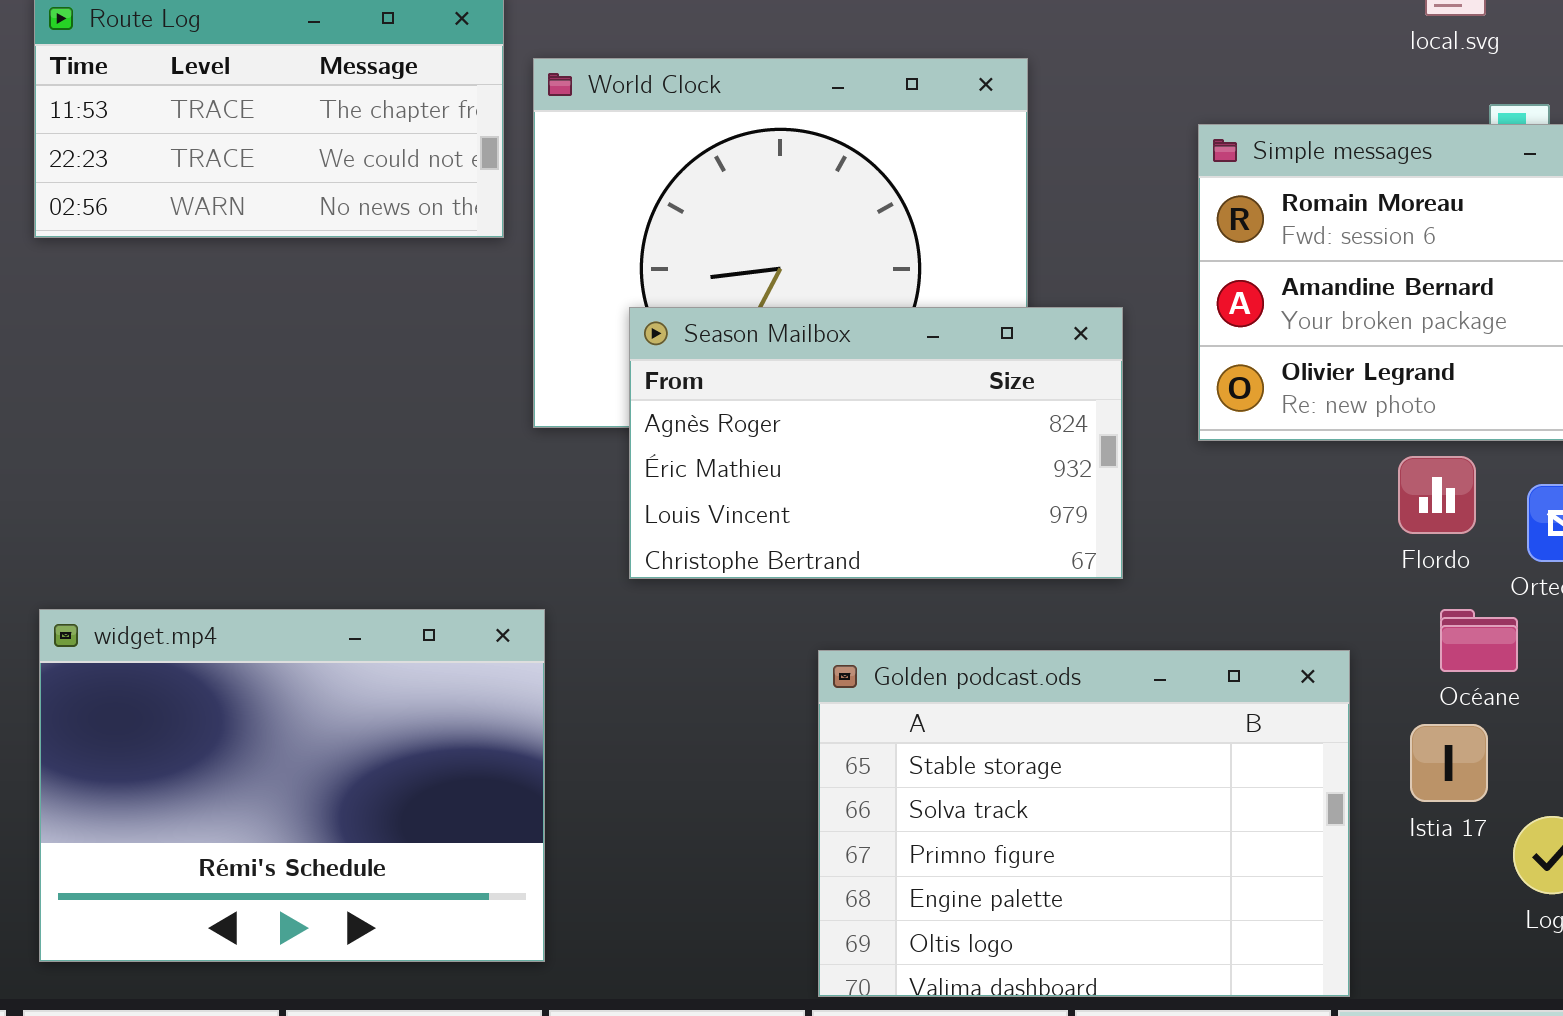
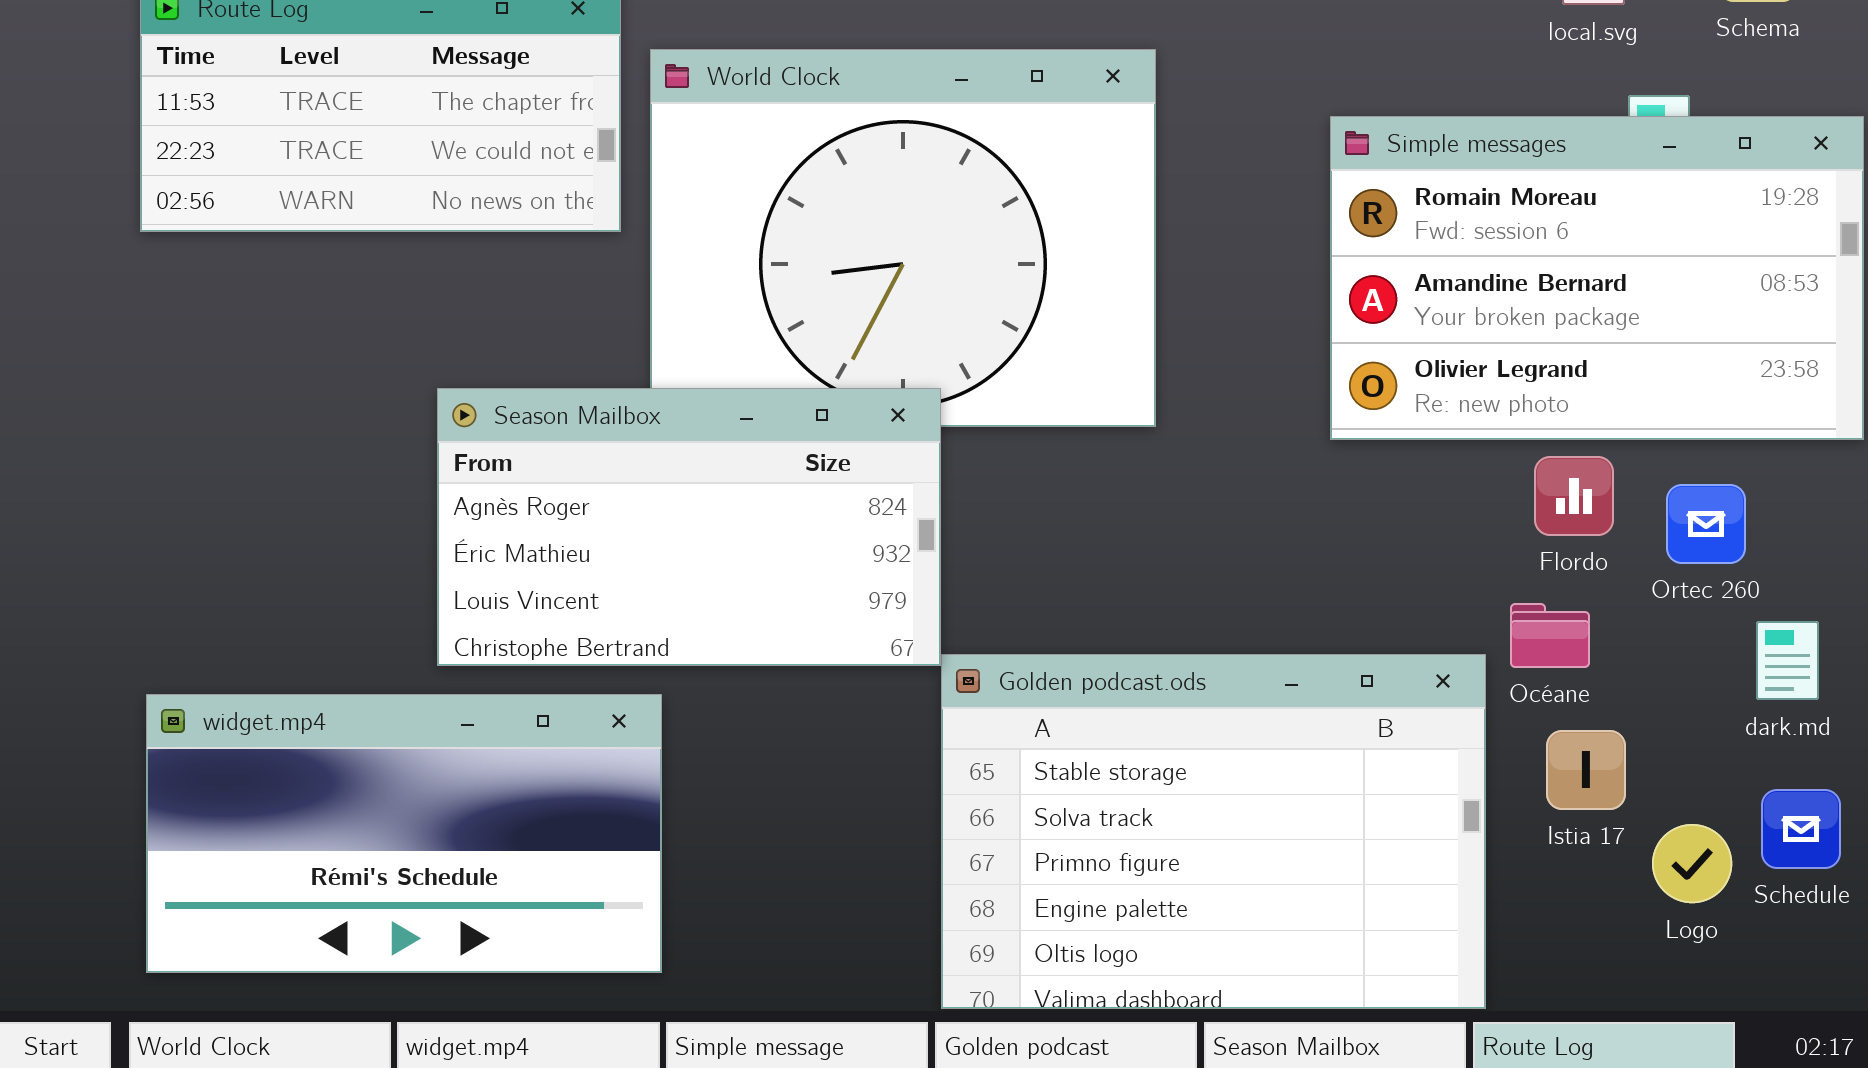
Season Mailbox: [629,307,1123,579] -> [437,388,941,666], moved
widget.mp4: [39,609,545,962] -> [146,694,662,973], resized
Océane: [1440,609,1518,672] -> [1510,603,1590,668], moved

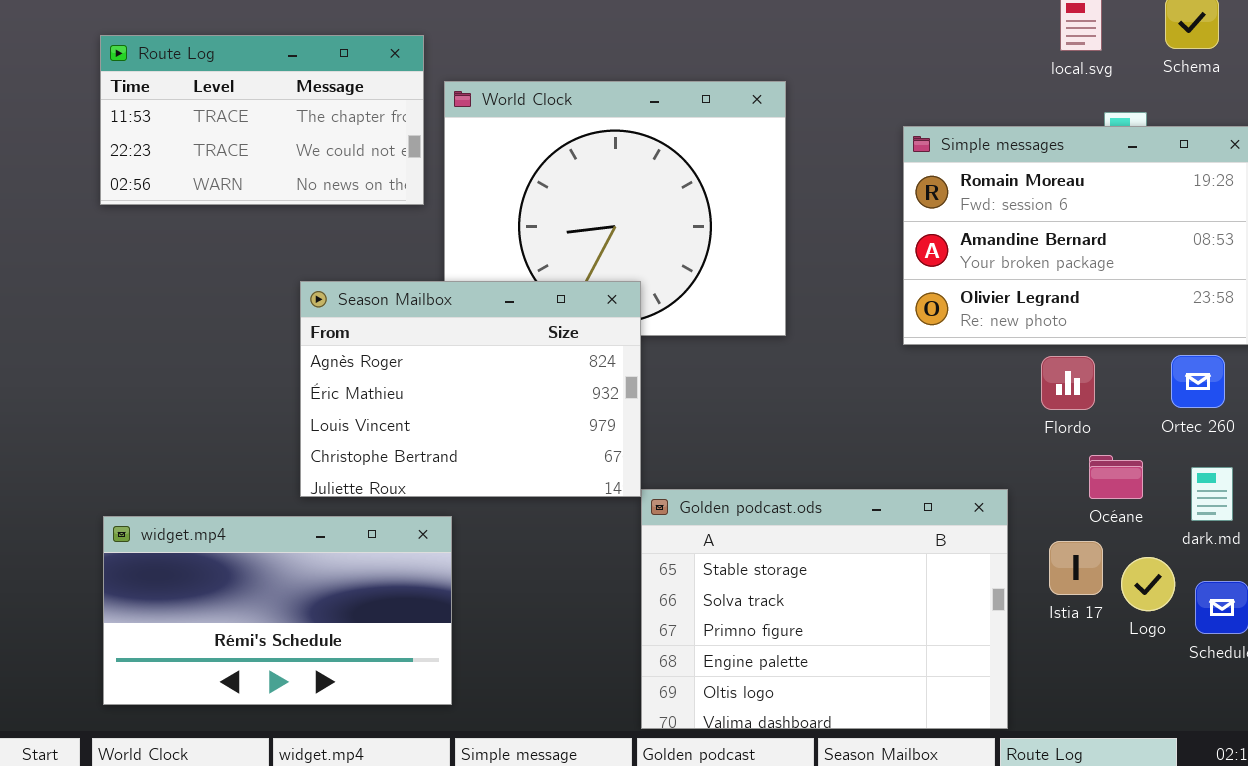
Season Mailbox: [437,388,941,666] -> [300,281,641,497], resized
Ortec 260: [1666,484,1746,564] -> [1171,355,1225,408], moved
Océane: [1510,603,1590,668] -> [1089,455,1143,499], moved
Logo: [1652,824,1732,903] -> [1121,557,1175,611], moved

